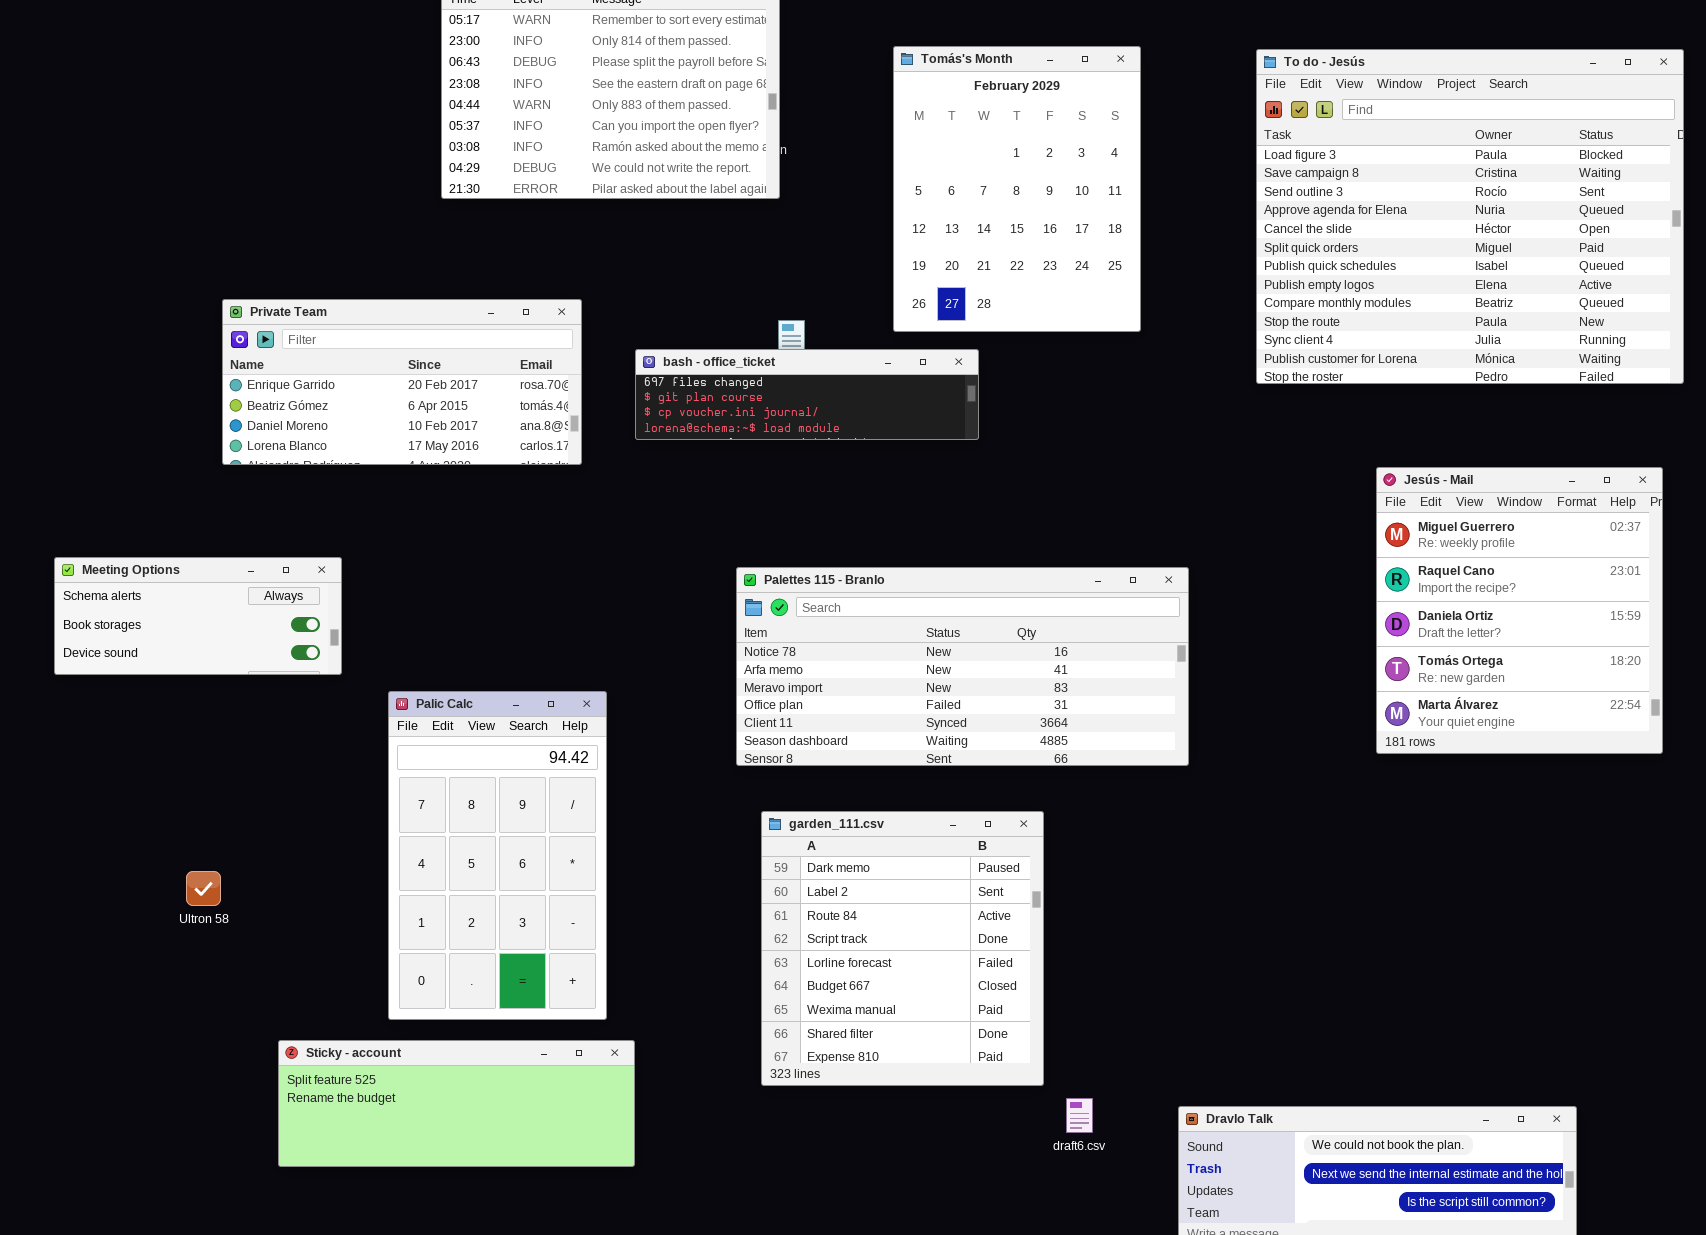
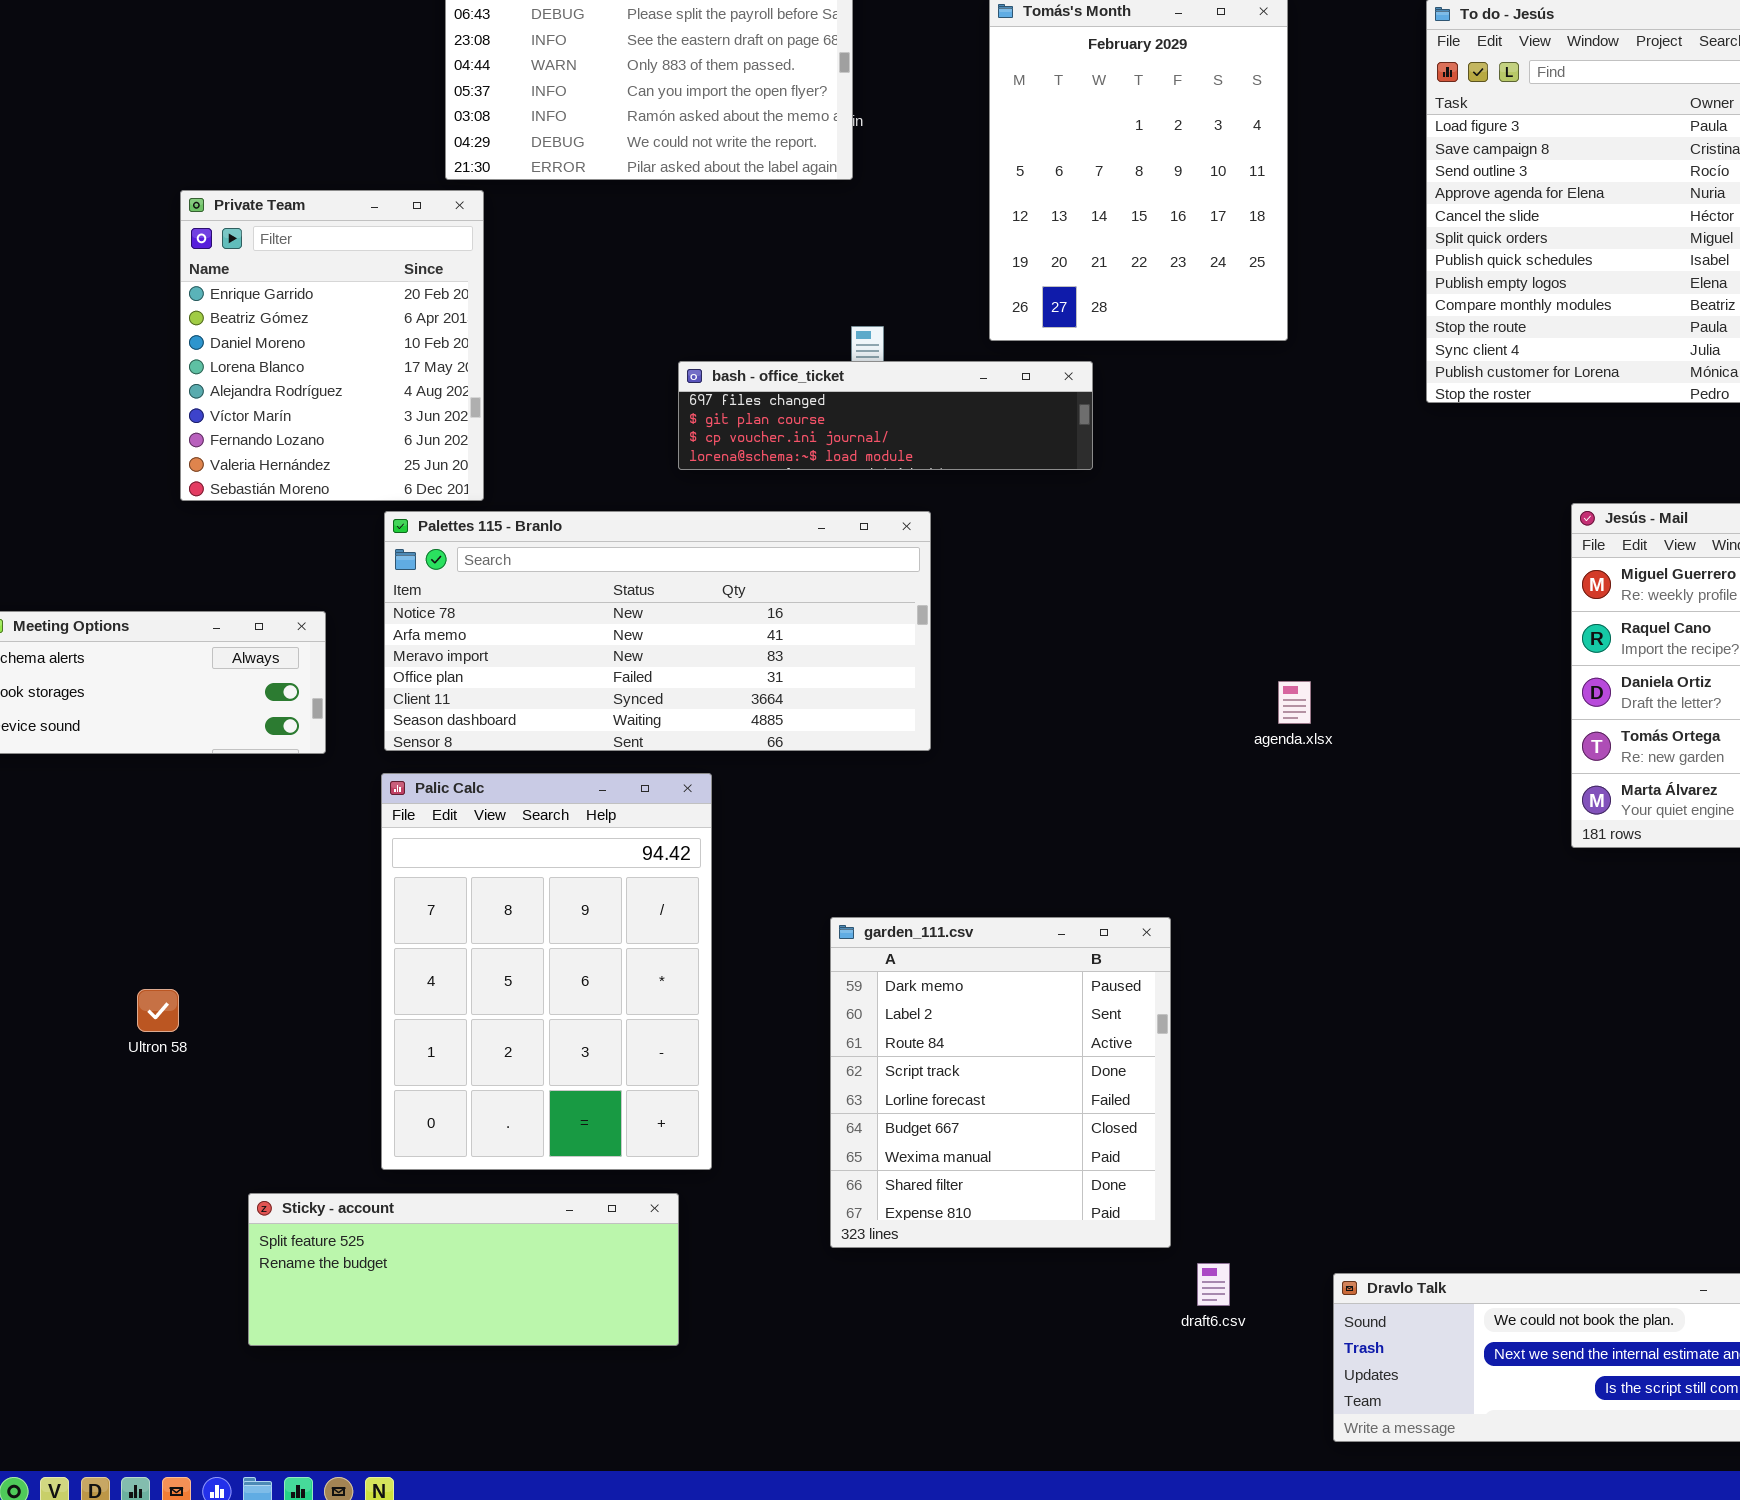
Private Team: [222,299,582,465] -> [180,190,484,501], resized
Palettes 115 - Branlo: [736,567,1189,766] -> [384,511,931,751], moved
Palic Calc: [388,691,607,1020] -> [381,773,712,1170], resized

